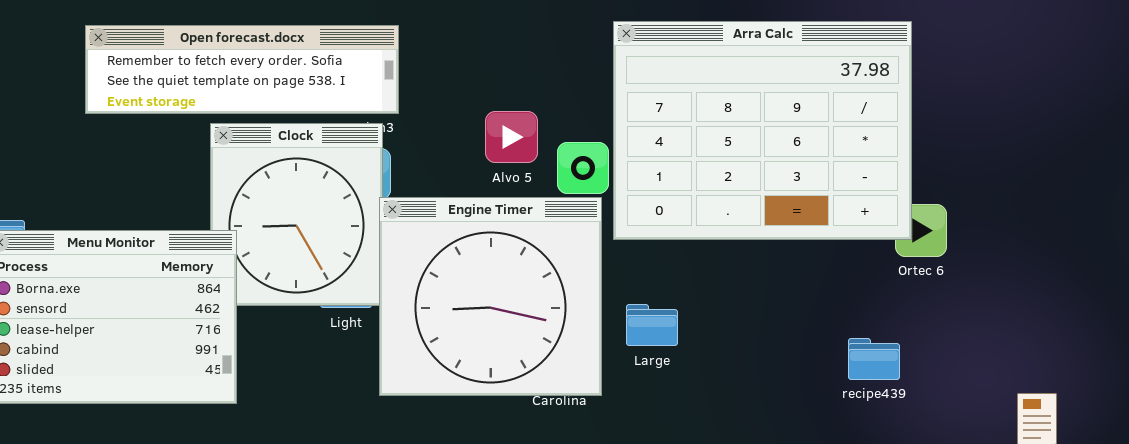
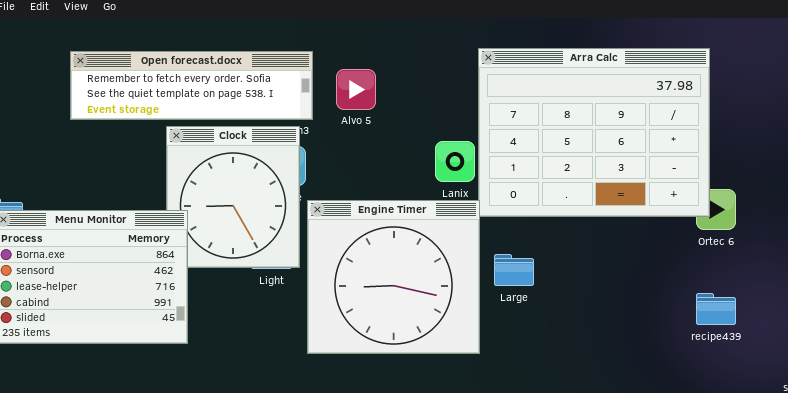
Alvo 5: [485,111,538,163] -> [336,69,376,110], moved
Engine Timer: [379,197,602,396] -> [307,200,480,354], moved
Large: [626,304,678,346] -> [494,254,534,286], moved
recipe439: [848,338,900,380] -> [696,293,736,325], moved

